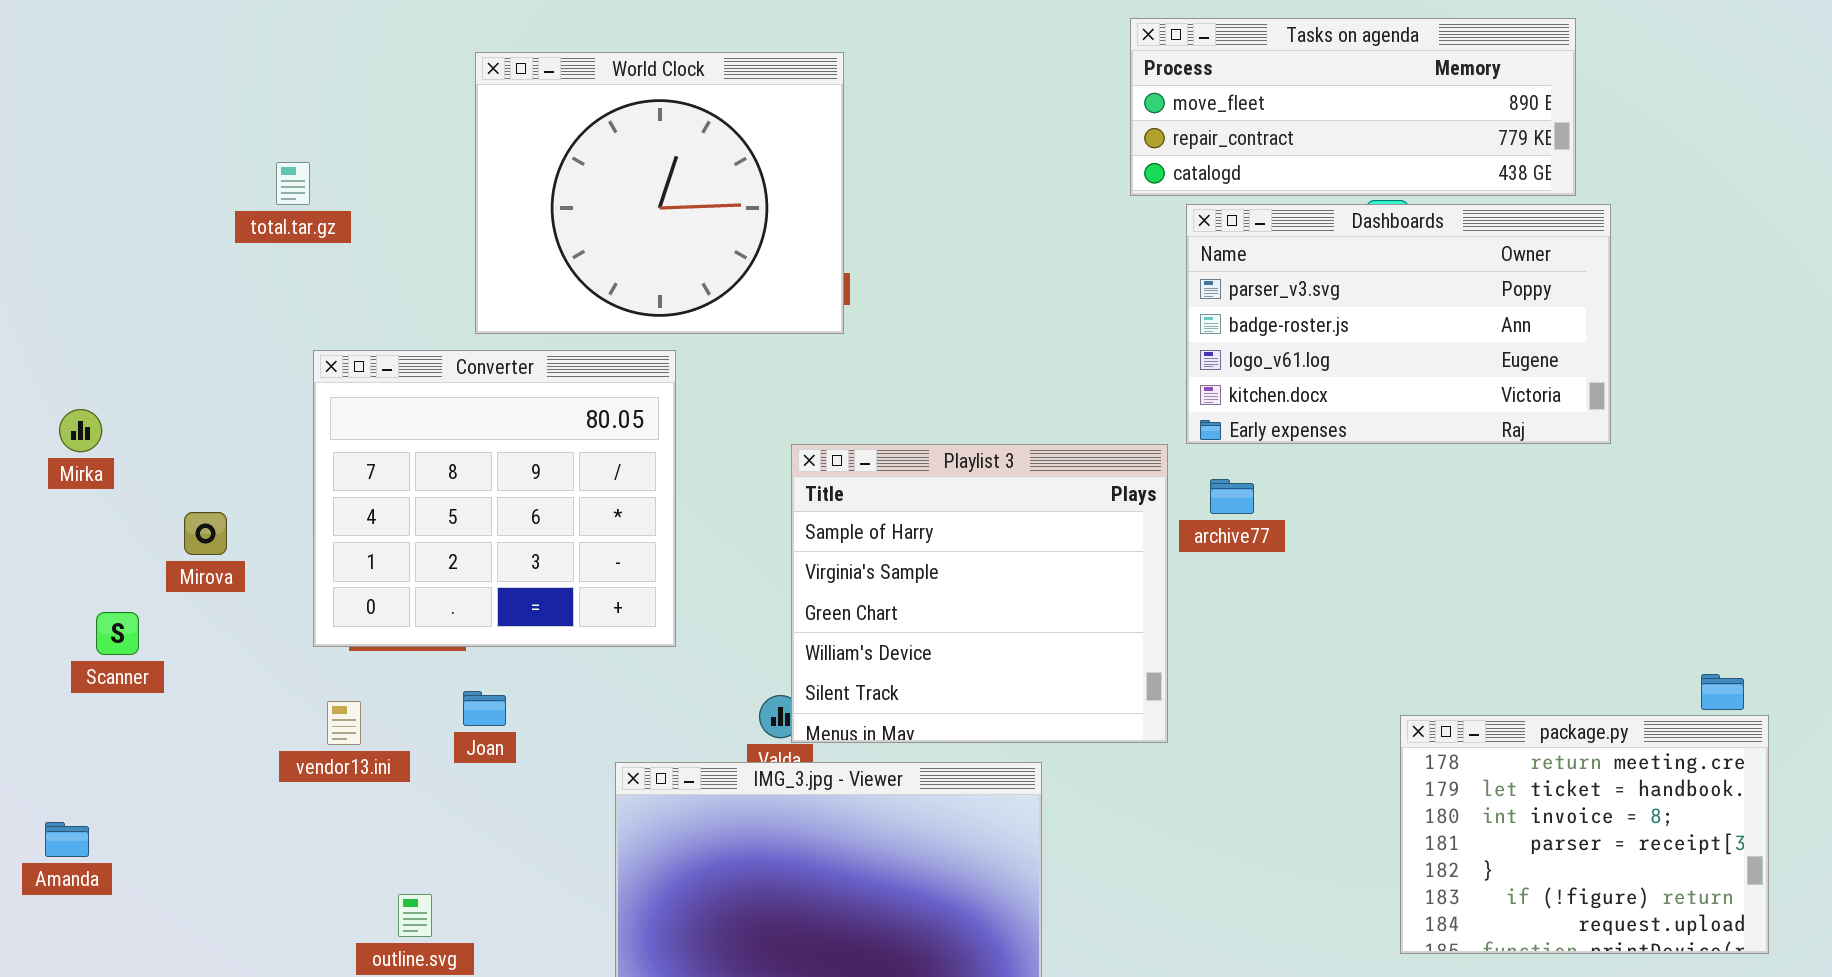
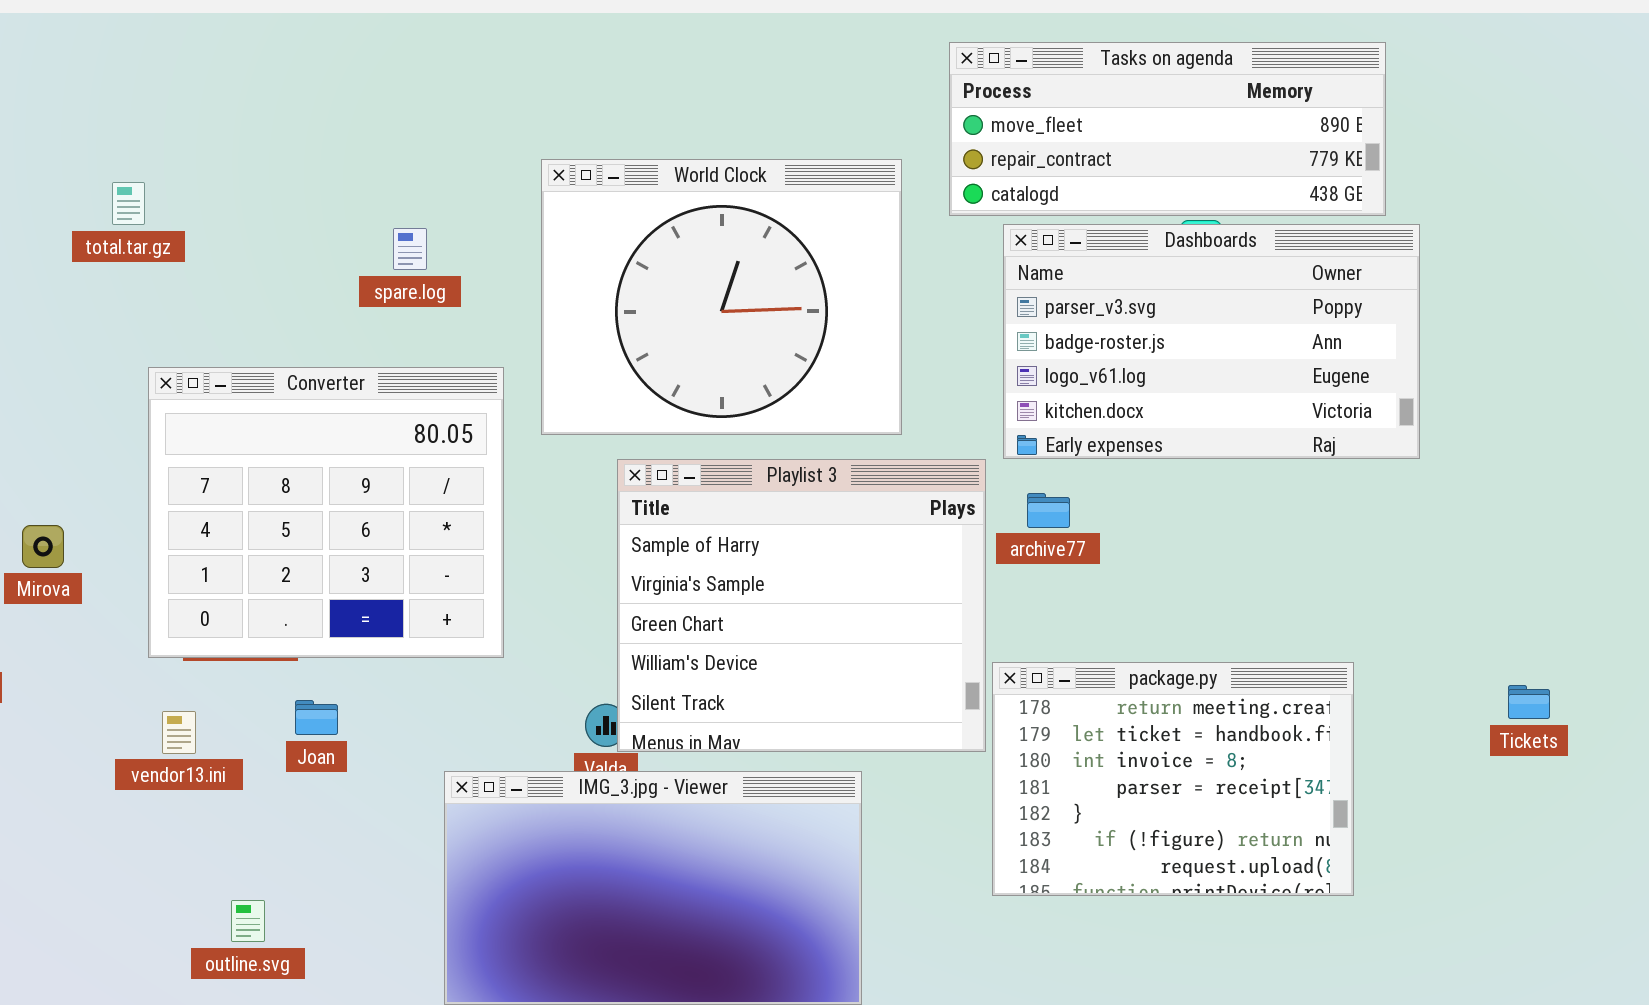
World Clock: [475,52,844,334] -> [541,159,902,435], moved
package.py: [1400,715,1769,954] -> [992,662,1354,896], moved

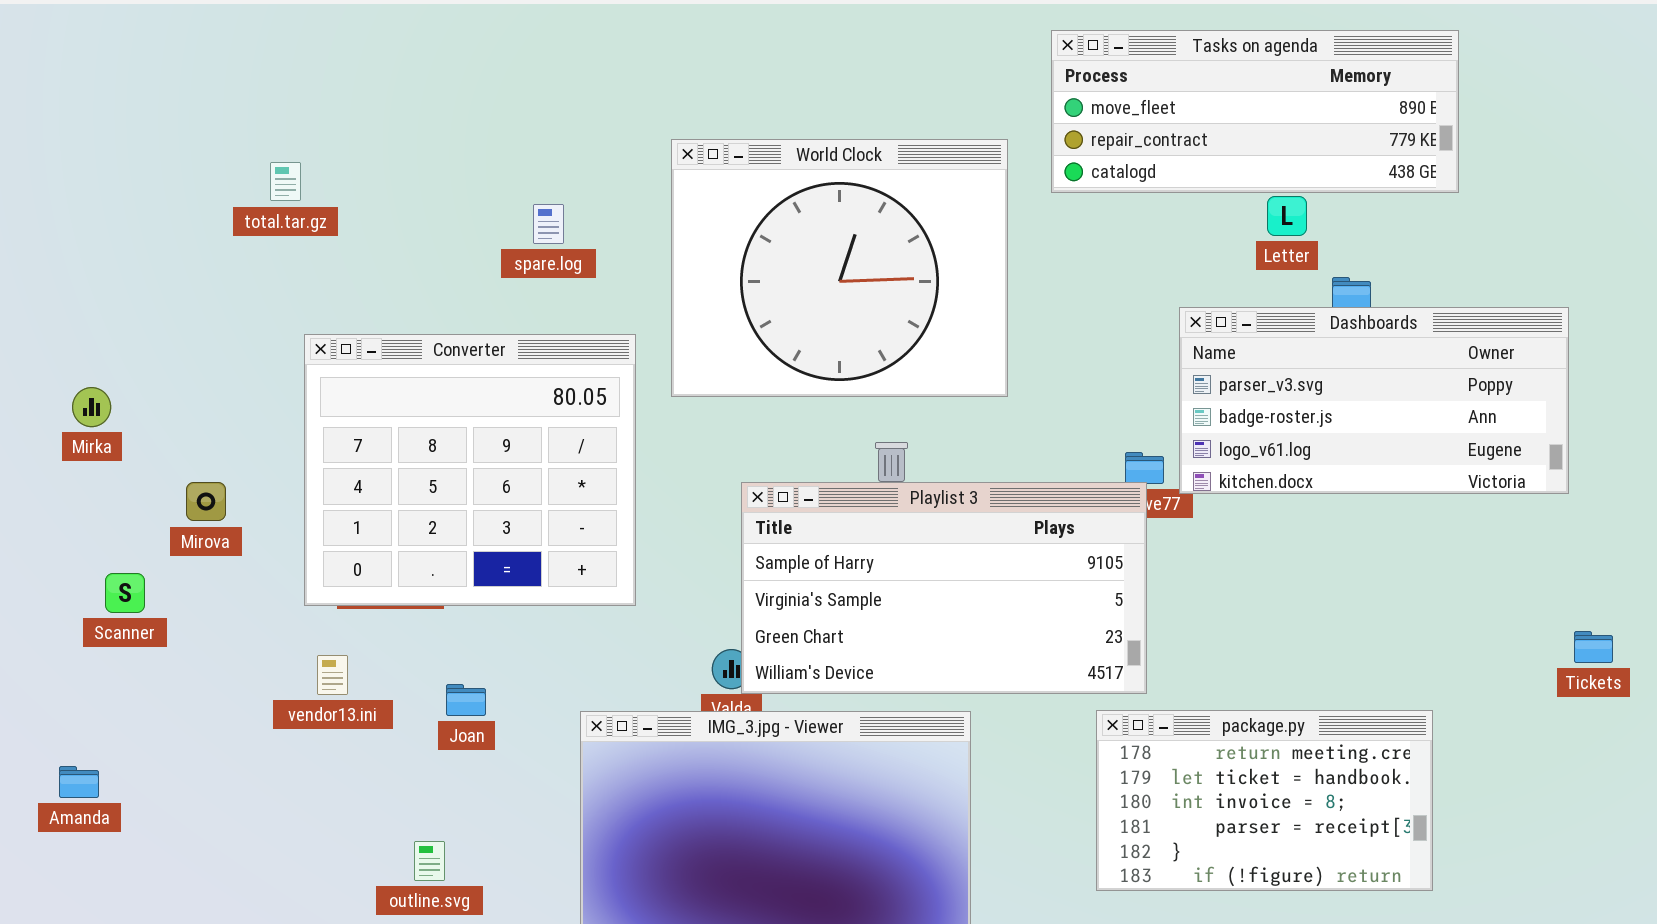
Dashboards: [1003,224,1420,459] -> [1179,307,1569,494], moved, resized
Playlist 3: [617,459,986,752] -> [741,482,1147,694], resized
package.py: [992,662,1354,896] -> [1096,710,1433,891], moved, resized
Joan: [295,700,338,735] -> [446,684,486,716], moved
outline.svg: [231,900,265,942] -> [414,841,445,881], moved

